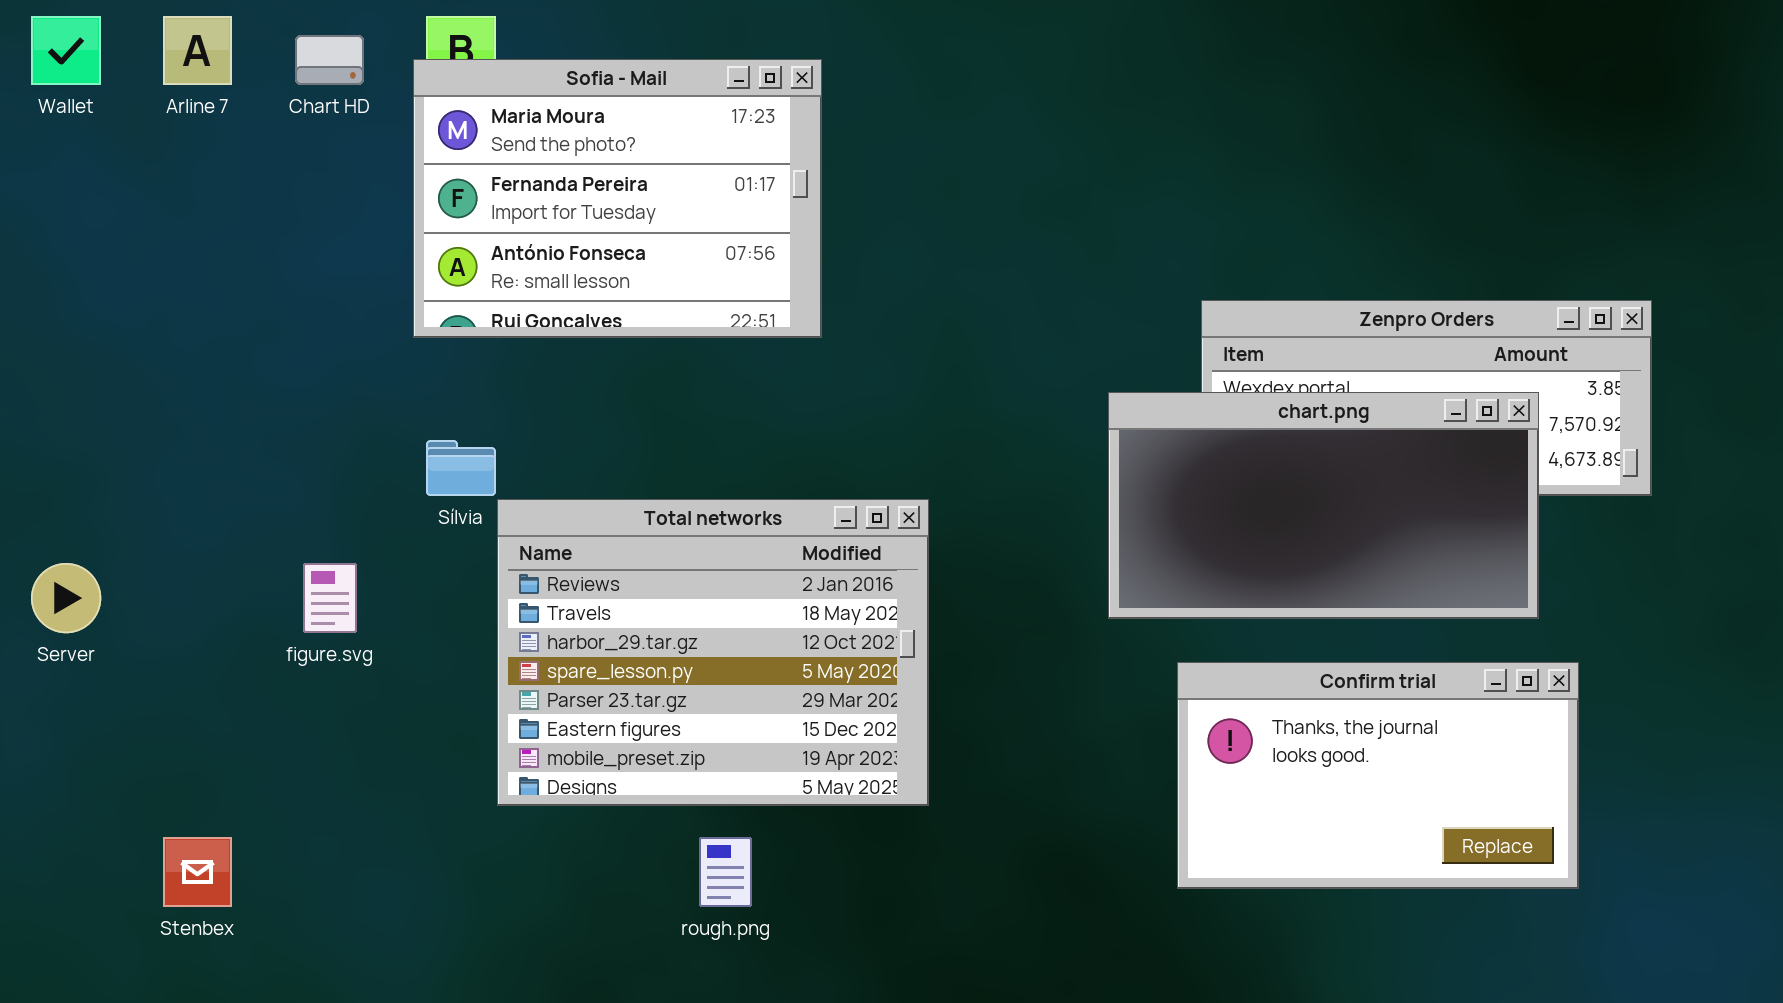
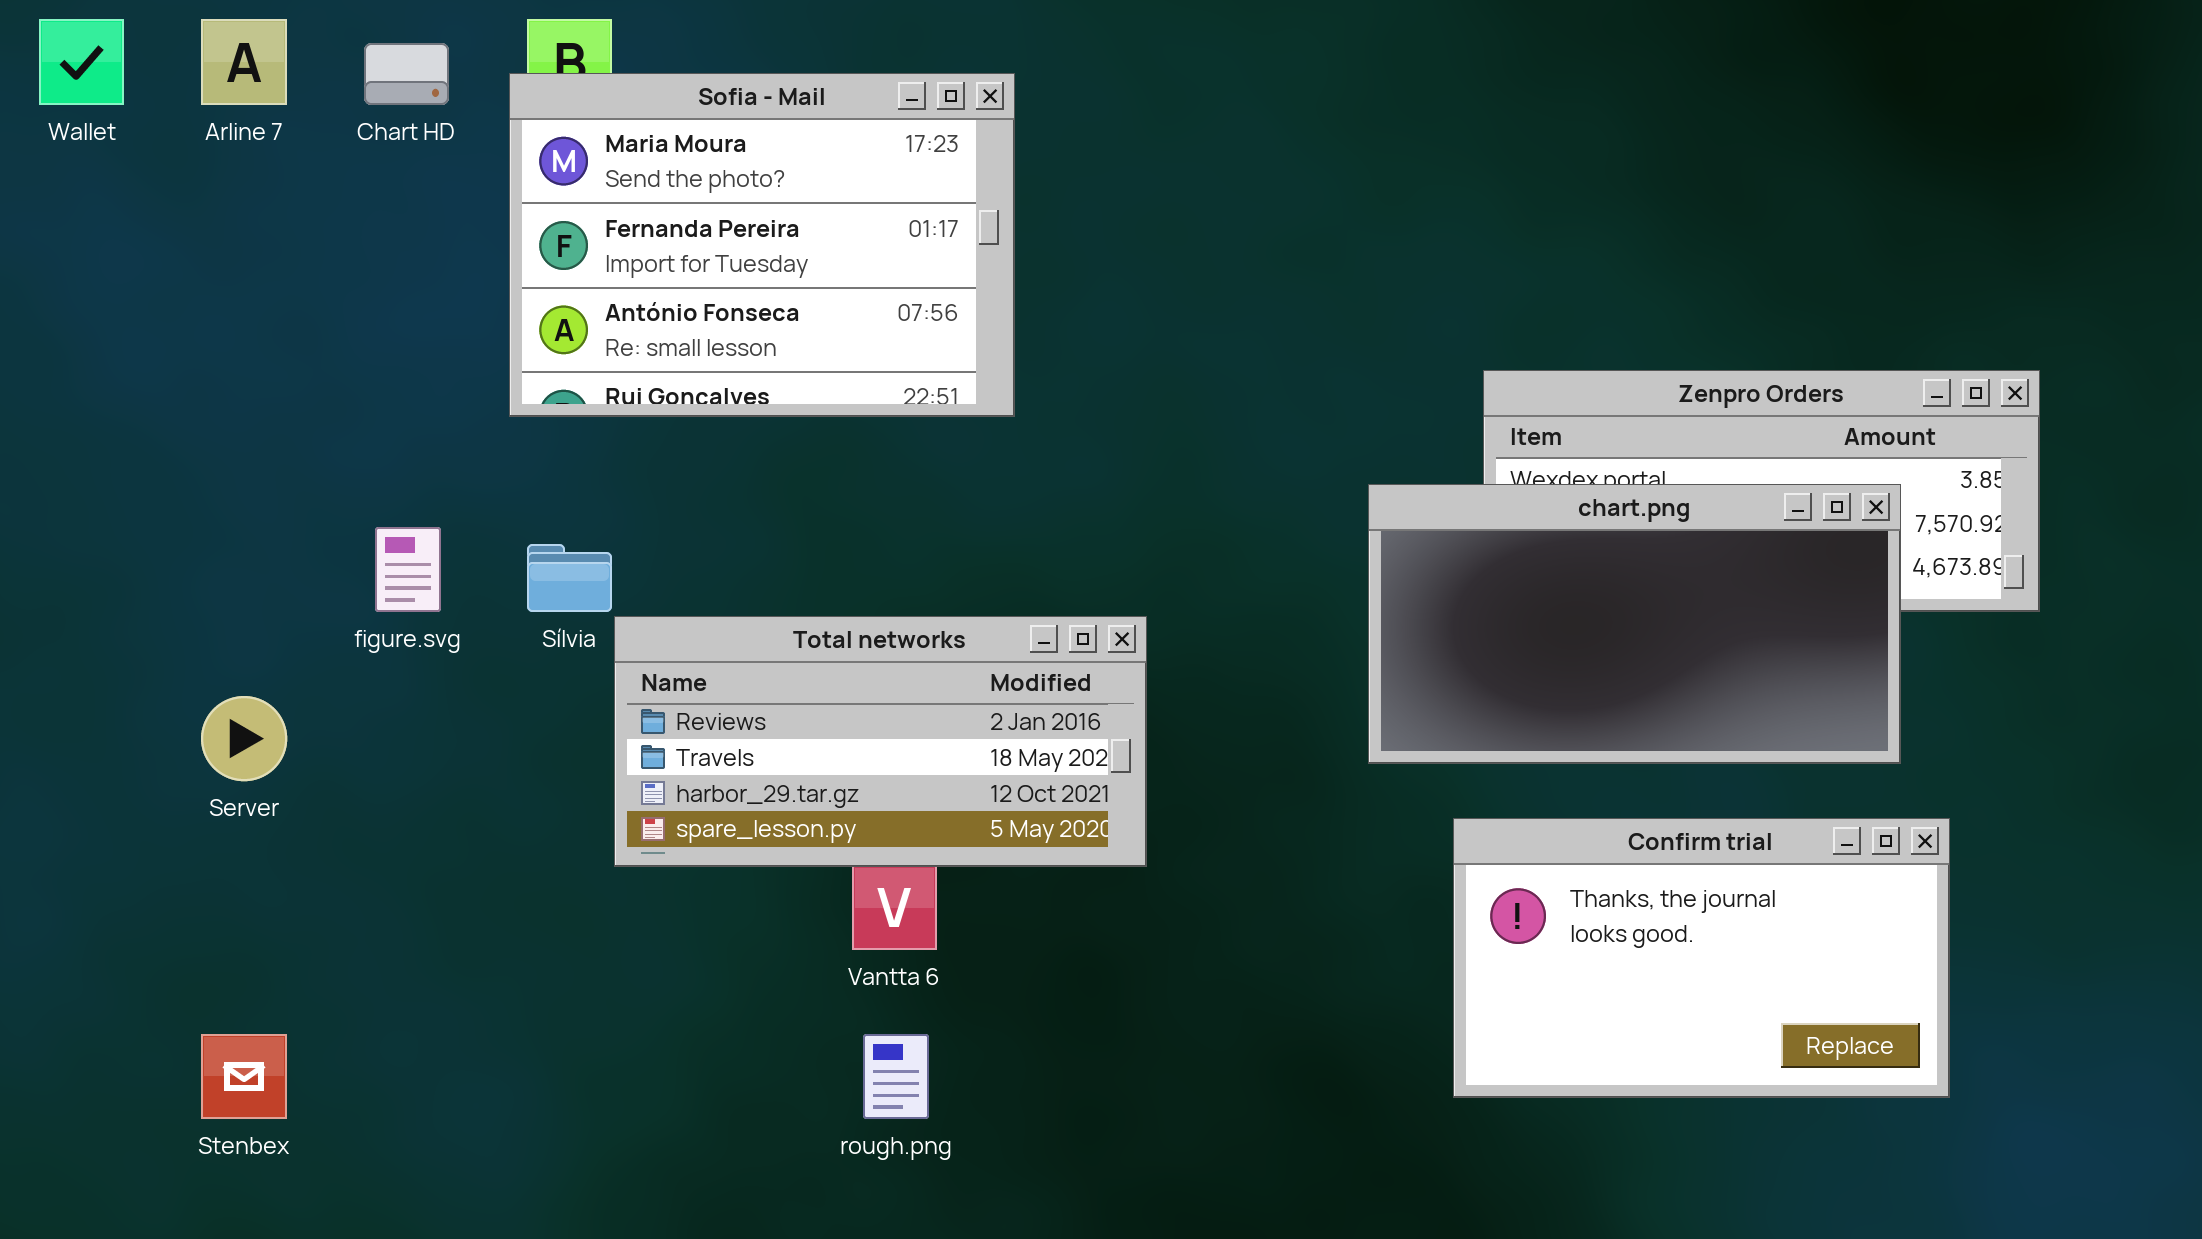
Total networks: [497,499,929,806] -> [614,616,1147,867], resized
Server: [31,563,101,633] -> [201,696,287,781], moved
figure.svg: [303,563,357,633] -> [375,527,441,612], moved

